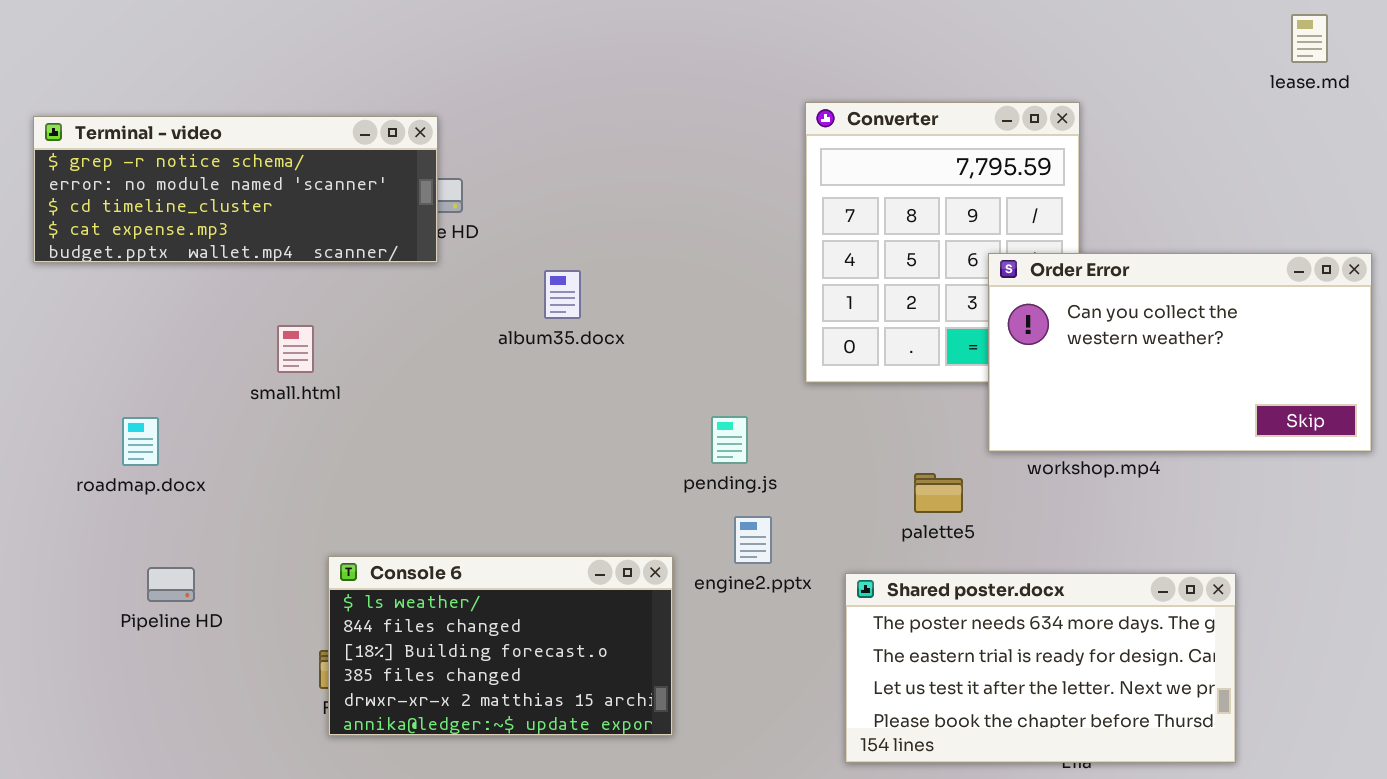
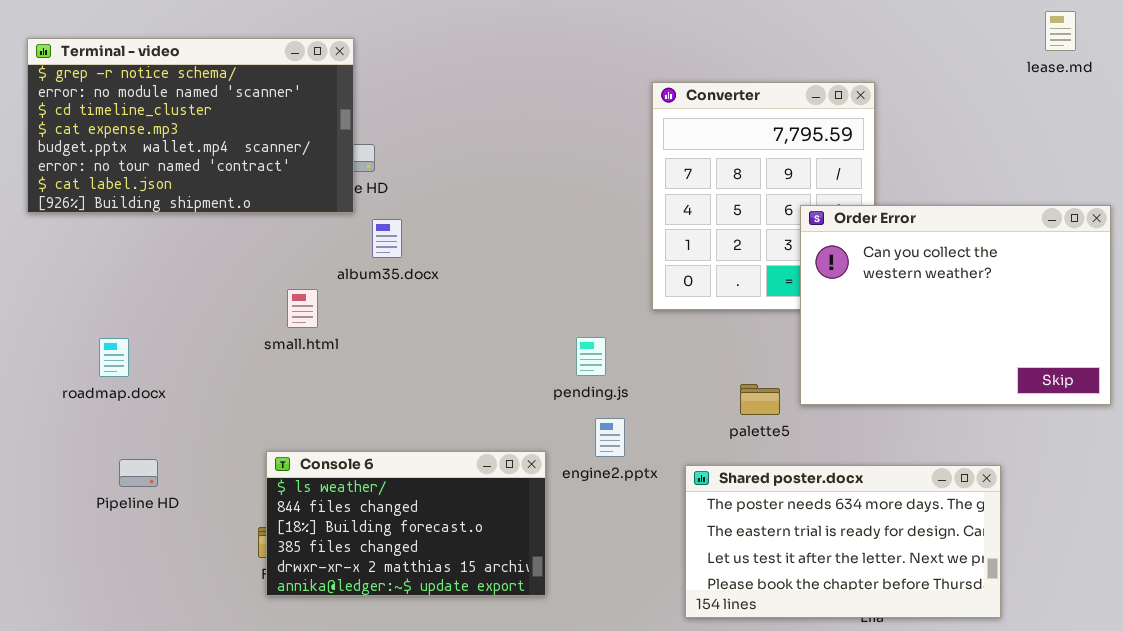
Terminal - video: [33,116,438,263] -> [27,38,354,213], resized
Order Error: [988,253,1372,452] -> [800,205,1111,405], resized
album35.docx: [544,270,581,319] -> [372,219,402,258], moved
small.html: [277,325,314,373] -> [287,289,318,328], moved

